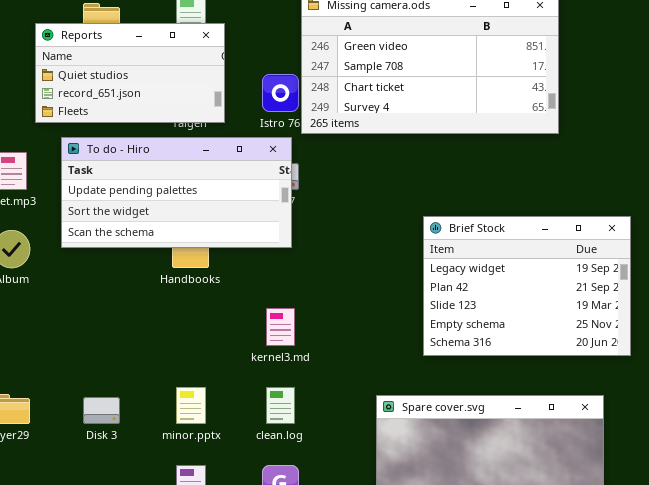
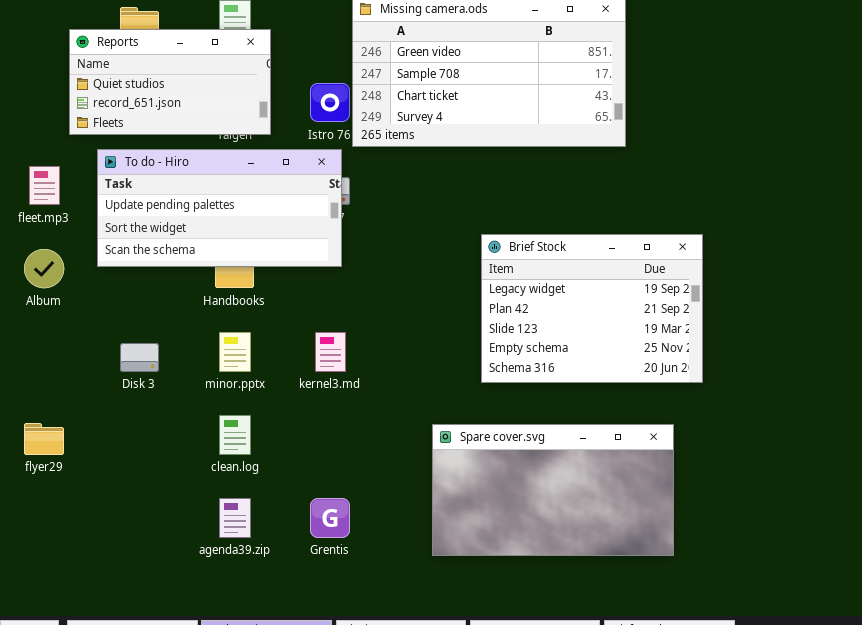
minor.pptx: [176,387,206,424] -> [219,332,251,372], moved
clean.log: [266,387,295,424] -> [219,415,251,455], moved
Disk 3: [83,397,120,424] -> [120,343,159,372], moved

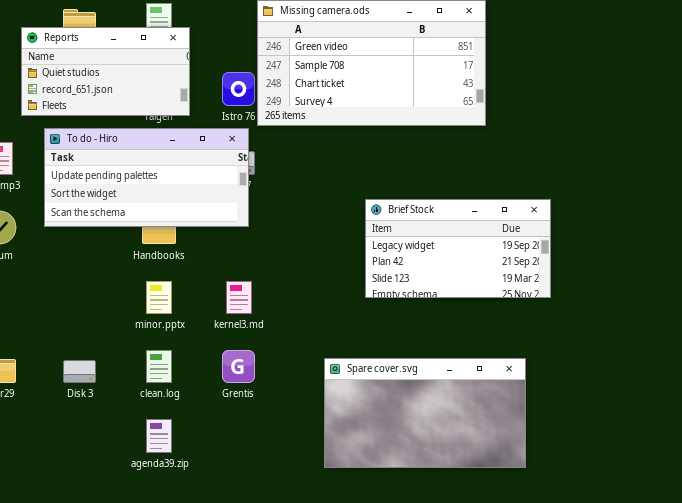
Brief Stock: [481,234,703,383] -> [365,199,551,298], resized
Disk 3: [120,343,159,372] -> [63,360,96,383], moved
Grentis: [310,498,350,538] -> [222,350,255,383], moved

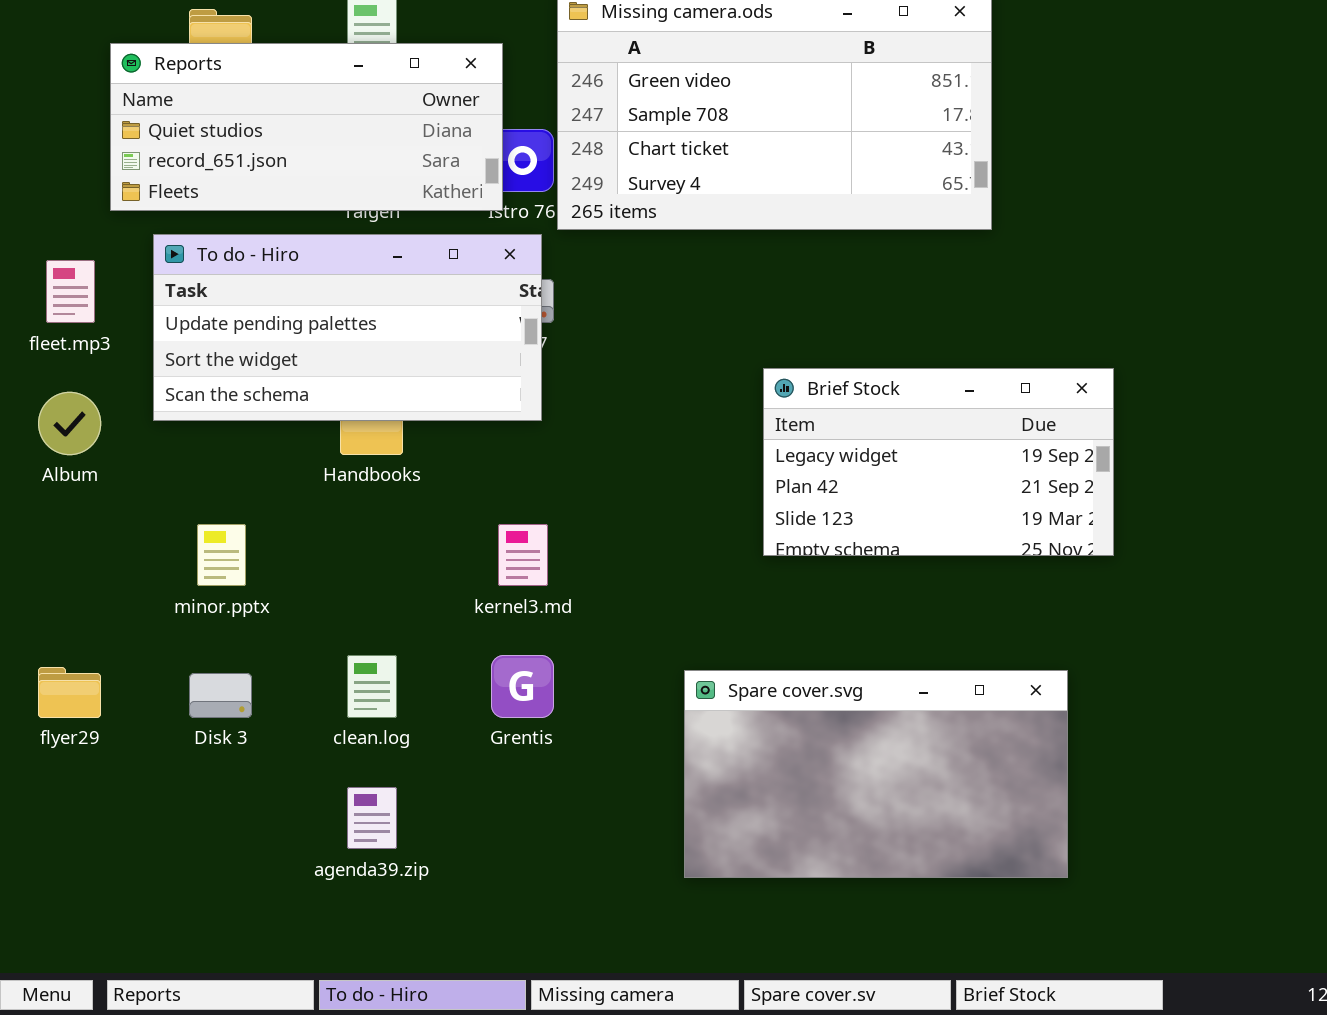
Reports: [21,27,190,116] -> [110,43,503,211], resized
minor.pptx: [146,281,172,314] -> [197,524,246,586], moved

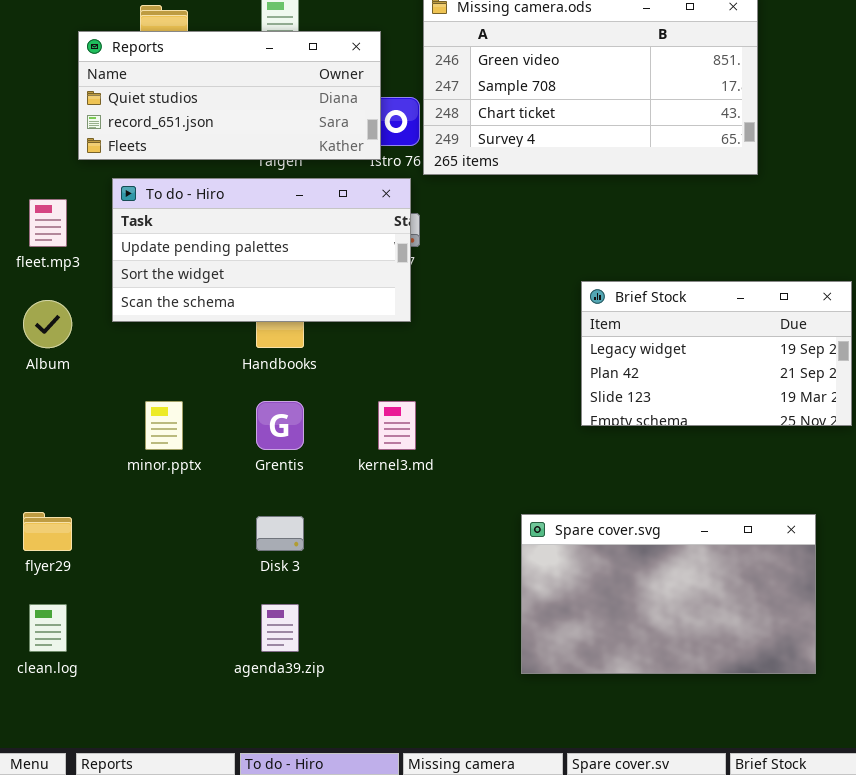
clean.log: [347,655,397,718] -> [29,604,67,652], moved
Grentis: [491,655,554,718] -> [256,401,304,450], moved
Disk 3: [189,673,252,718] -> [256,516,304,551], moved

